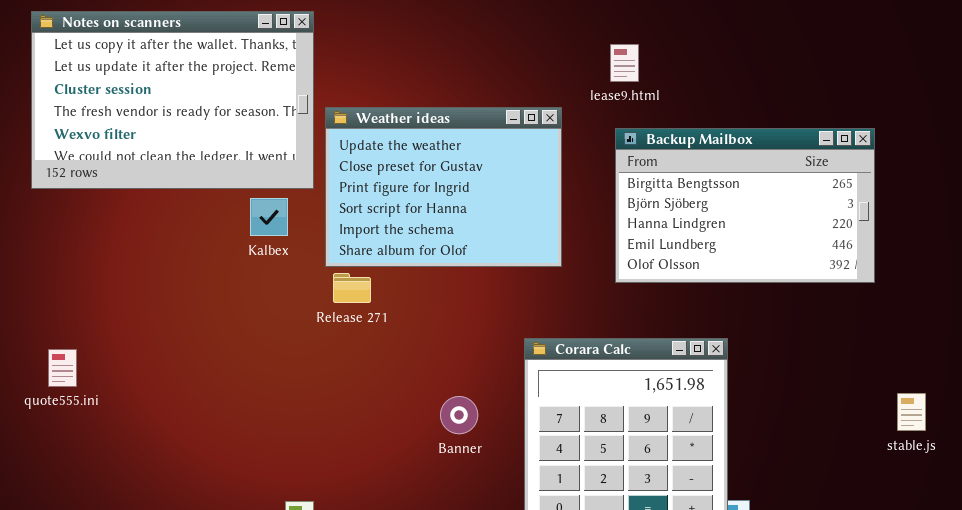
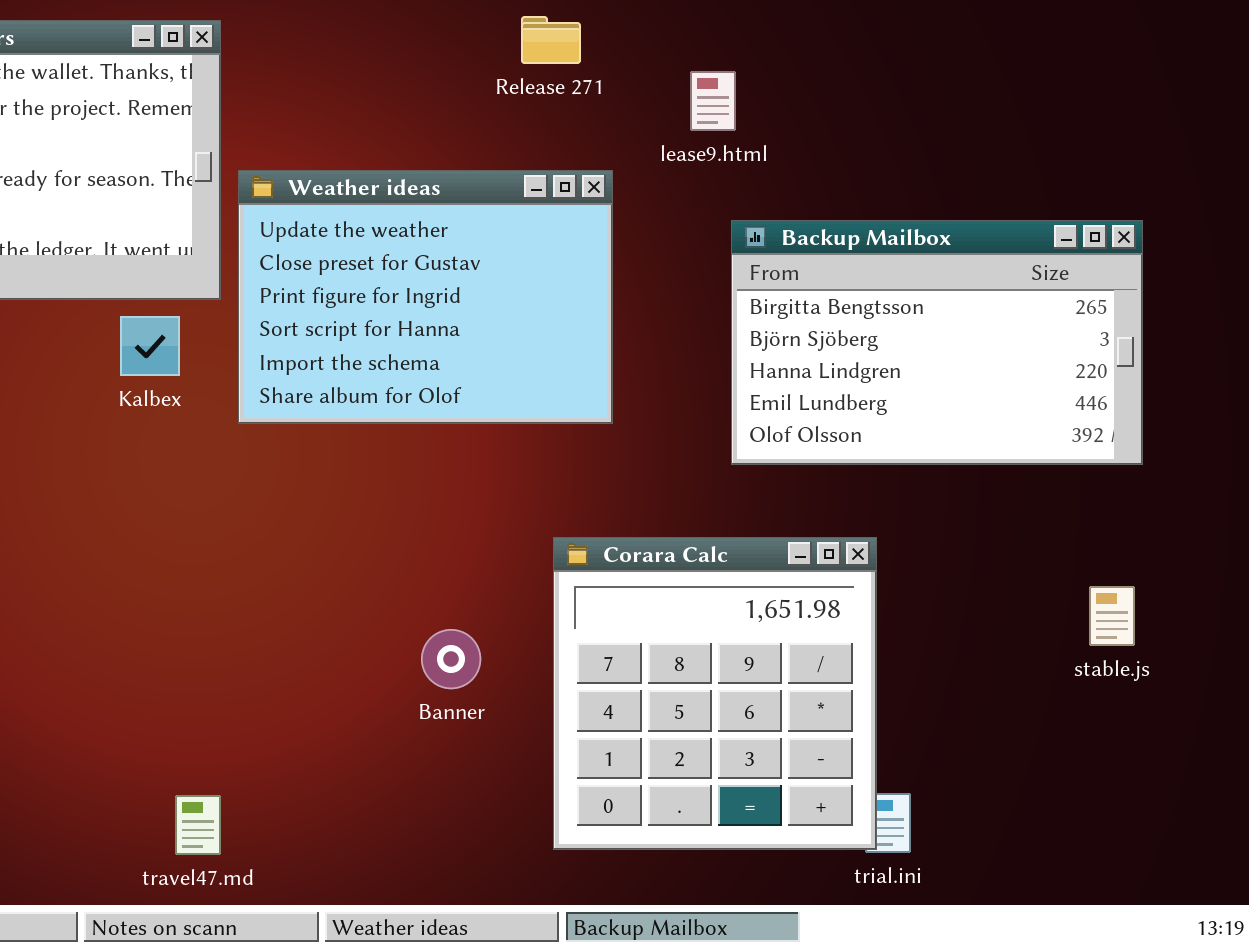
Backup Mailbox: [615,128,875,283] -> [731,220,1143,465], moved
Release 271: [333,273,371,303] -> [521,16,581,64], moved
stable.js: [897,393,926,431] -> [1089,586,1135,646], moved

